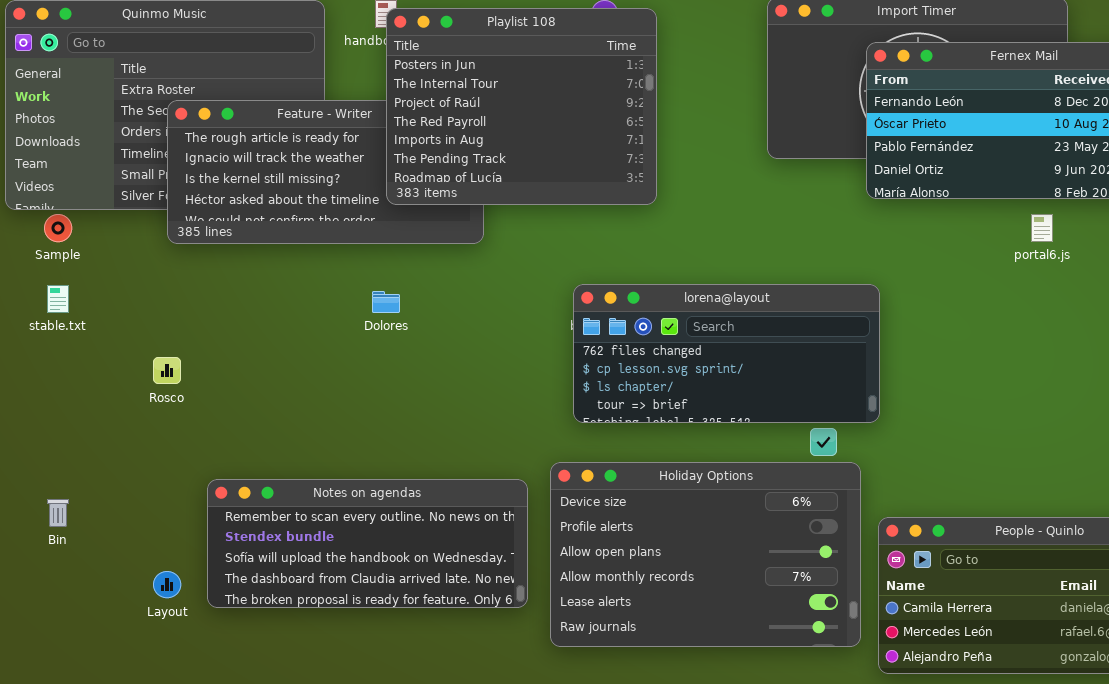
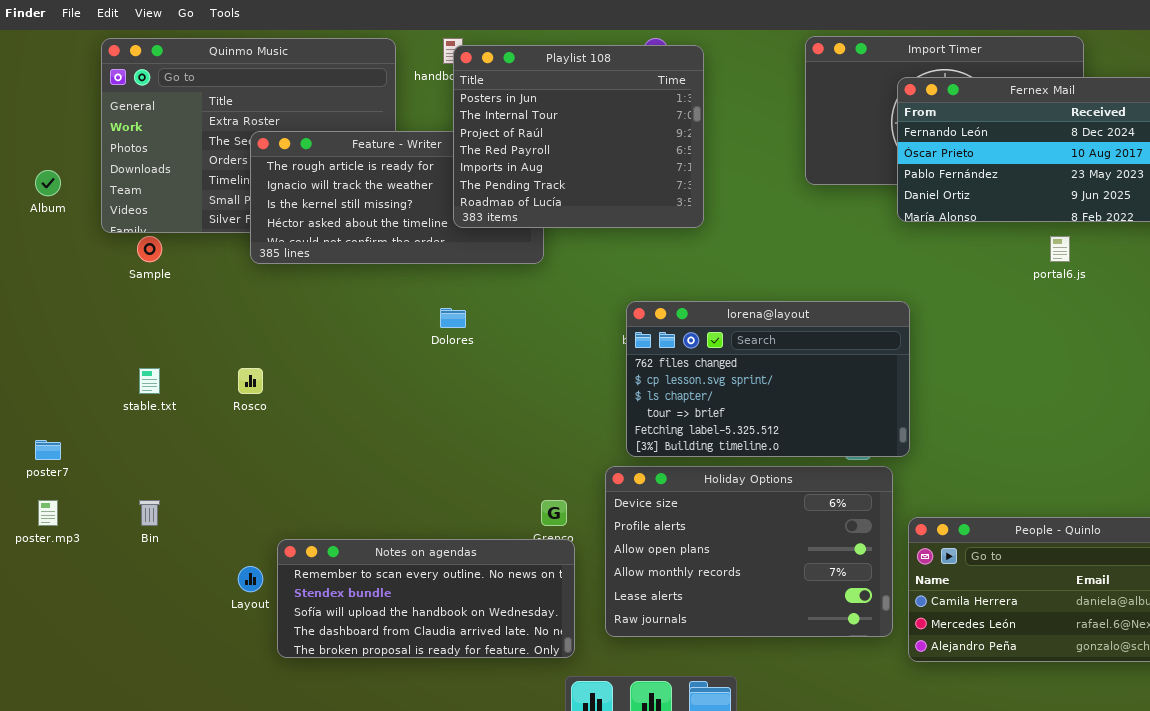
lorena@layout: [573,284,880,423] -> [626,301,910,457], resized
stable.txt: [47,285,69,313] -> [139,368,160,394], moved
Notes on agendas: [207,479,528,608] -> [277,539,575,658], moved

